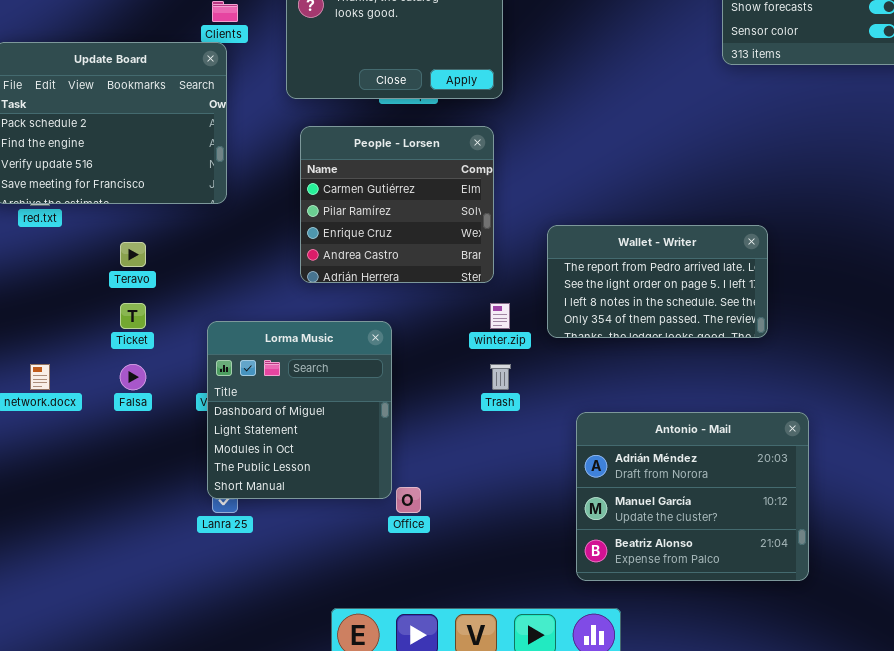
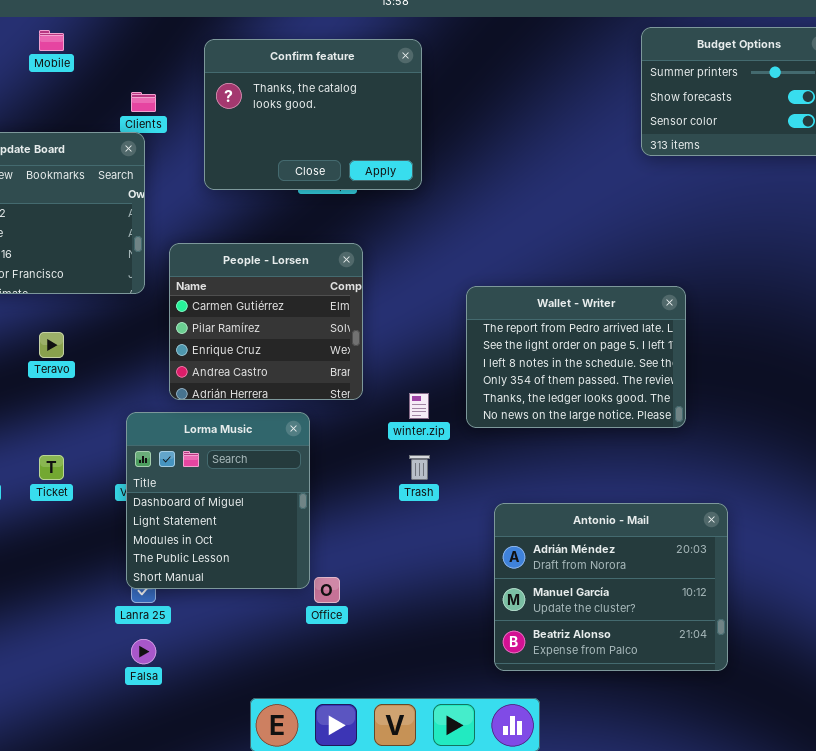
People - Lorsen: [300,126,494,283] -> [169,243,363,400], moved
Wallet - Writer: [547,225,768,338] -> [466,286,686,428], resized
Ticket: [120,303,146,329] -> [39,455,64,480], moved
Falsa: [120,364,146,390] -> [131,639,156,664], moved

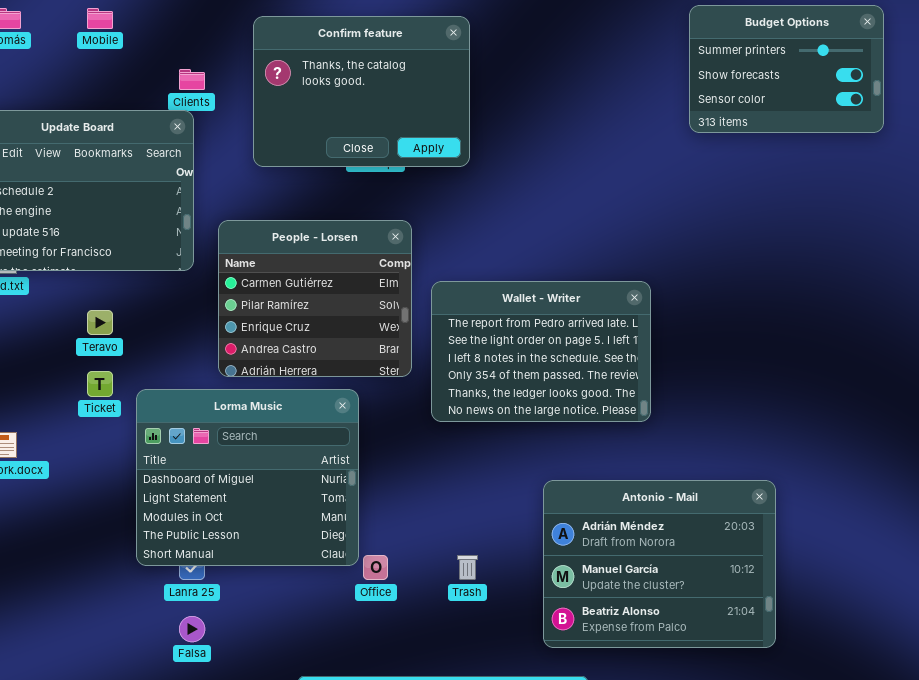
Wallet - Writer: [466,286,686,428] -> [431,281,651,422], moved
Lorma Music: [126,412,310,589] -> [136,389,359,566], resized
Ticket: [39,455,64,480] -> [87,371,113,397], moved
Trash: [409,455,430,480] -> [457,555,478,580], moved

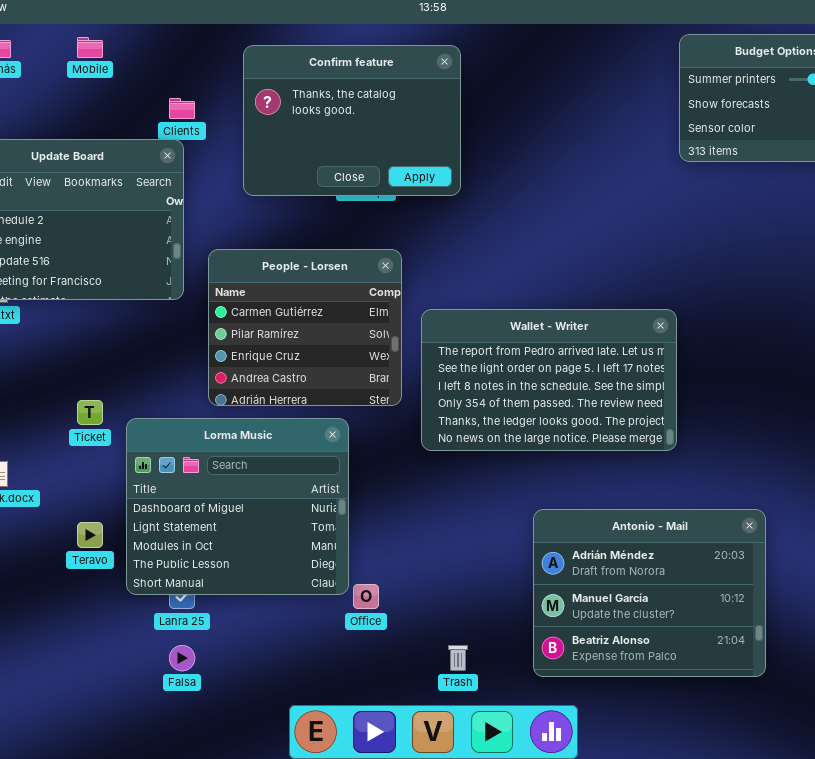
Wallet - Writer: [431,281,651,422] -> [421,309,677,451], resized
Teravo: [87,310,113,335] -> [77,522,103,548], moved
Trash: [457,555,478,580] -> [448,645,468,671], moved

